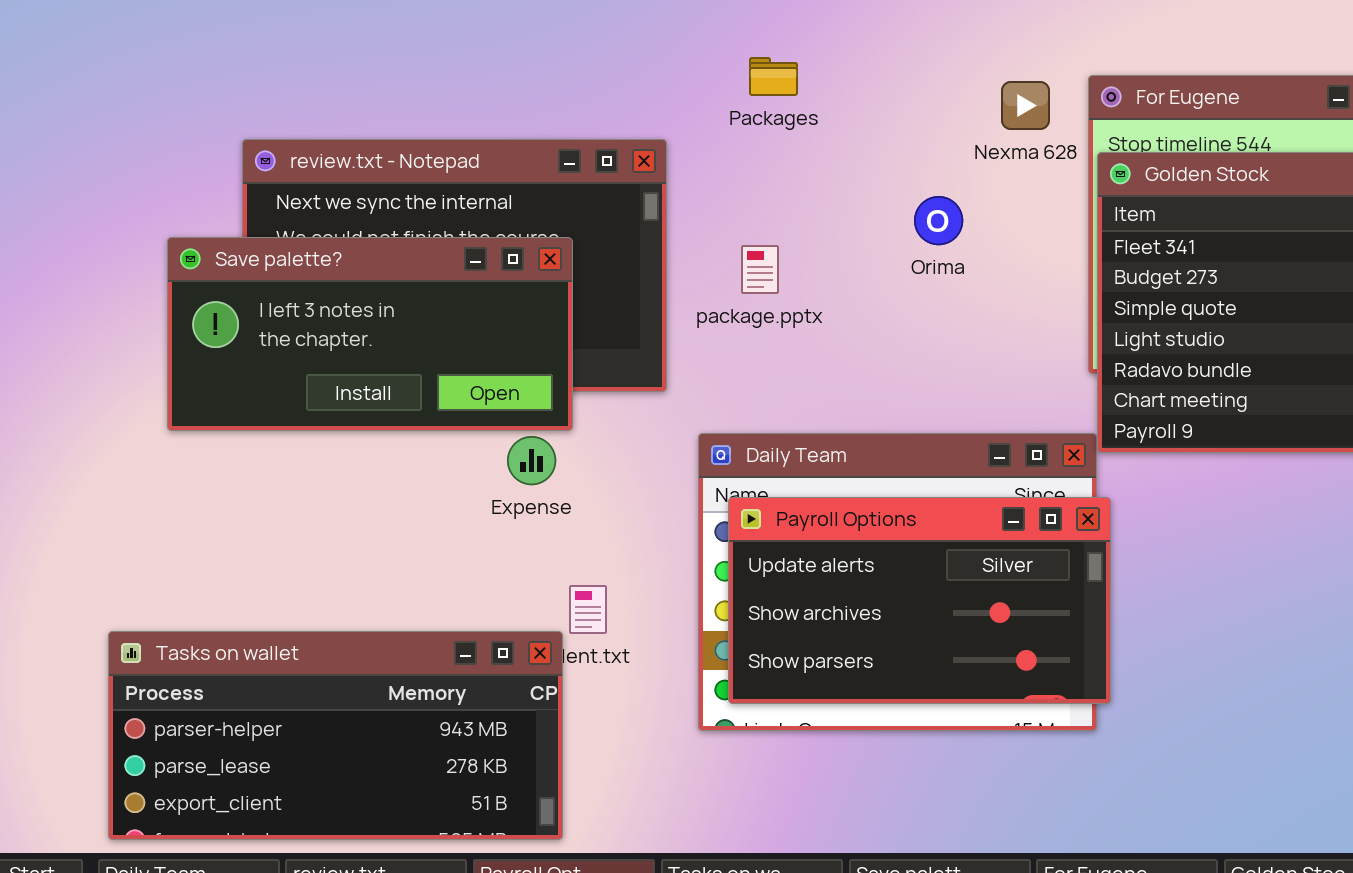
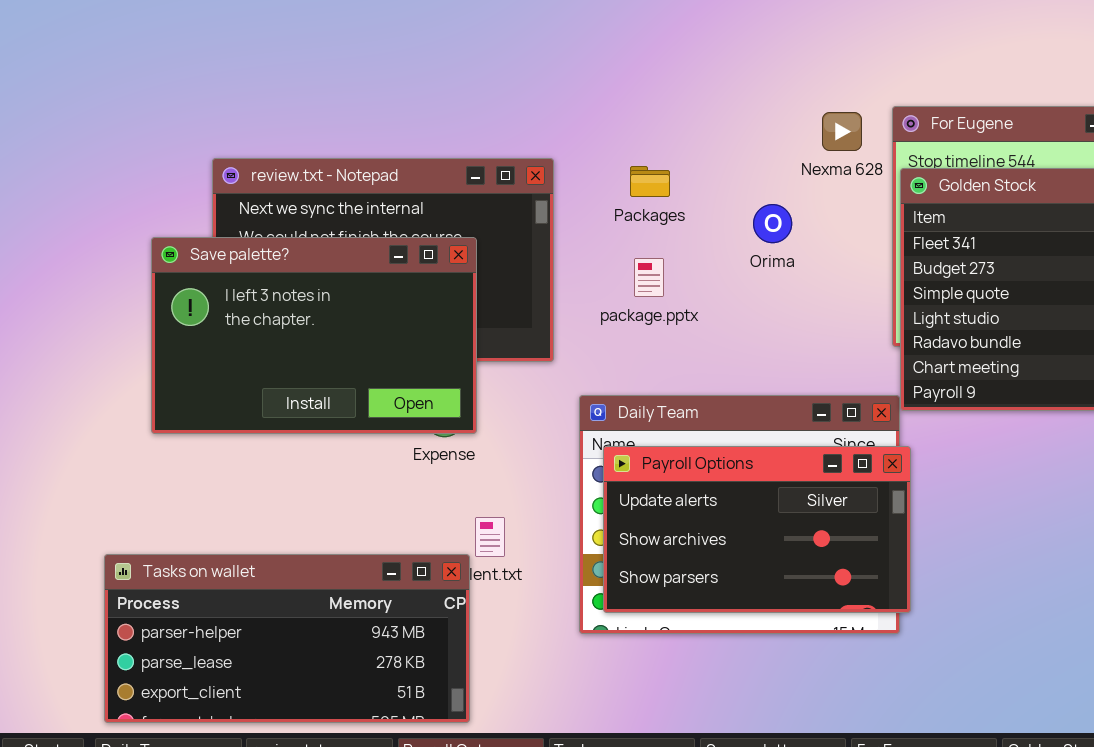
Packages: [749,57,798,96] -> [630,166,670,197], moved
Save palette?: [167,237,573,431] -> [151,237,477,434], resized
package.pptx: [741,245,779,294] -> [634,258,664,297], moved

